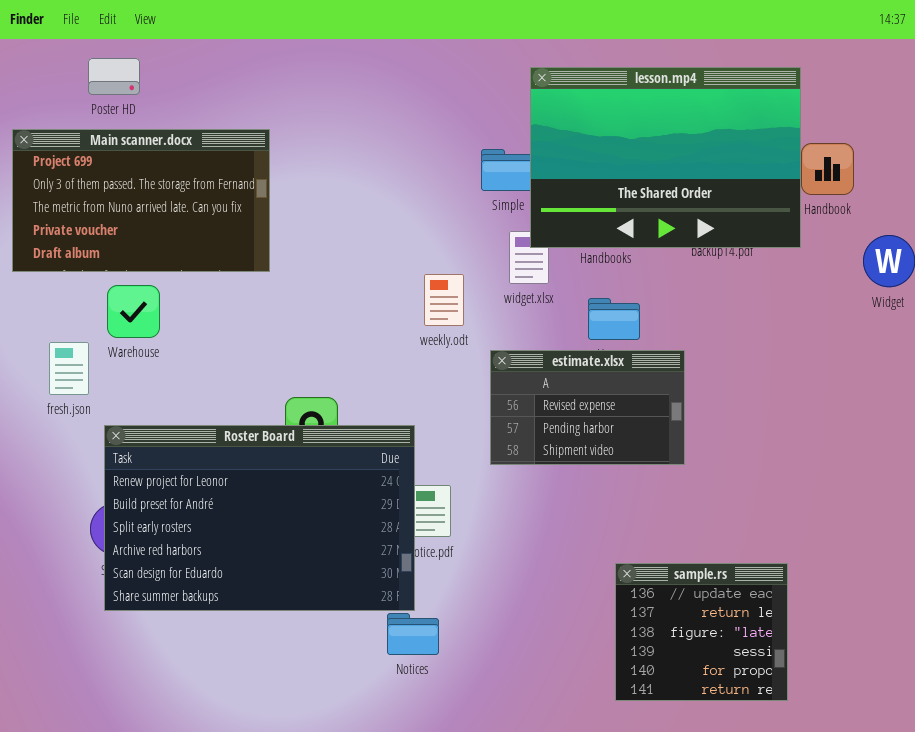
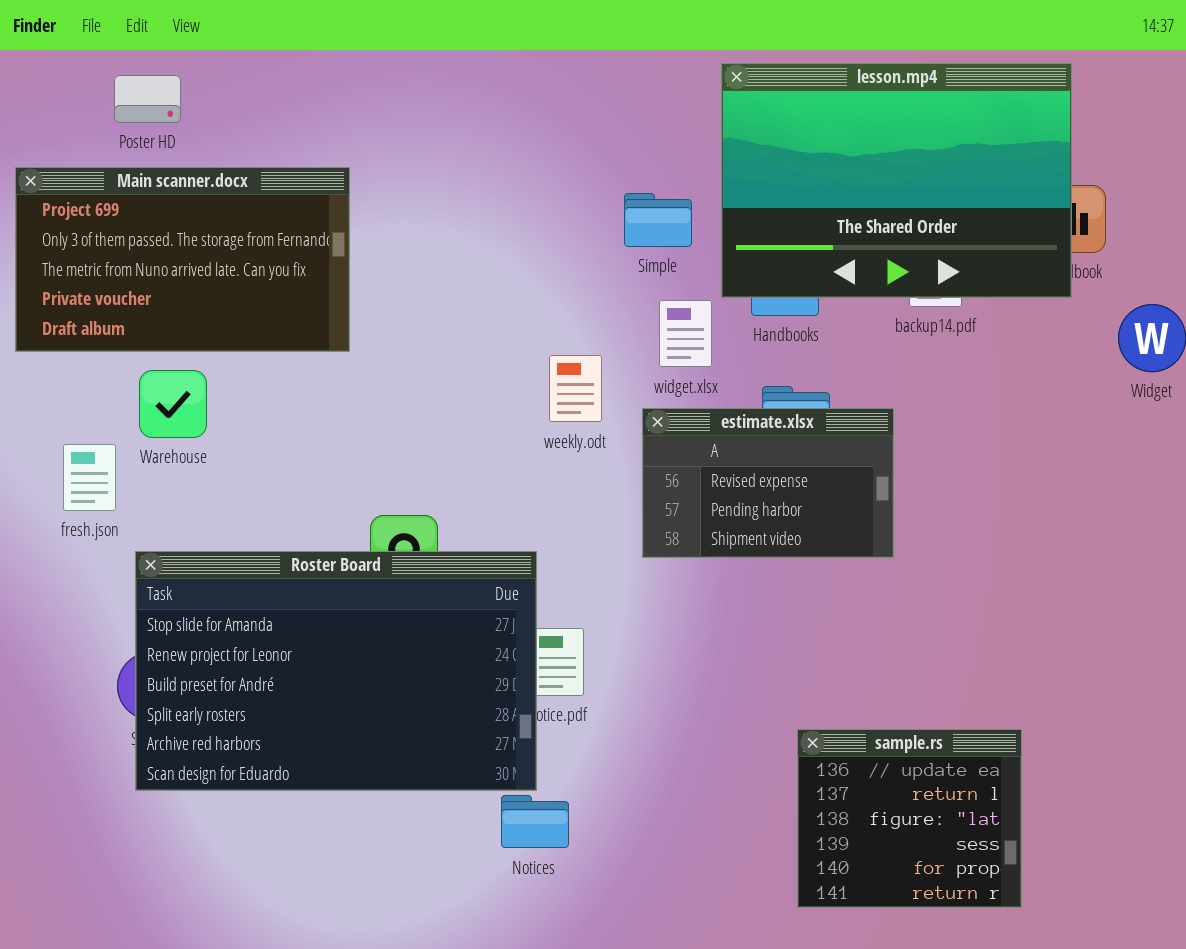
lesson.mp4: [530,67,801,248] -> [721,63,1072,298], moved
estimate.xlsx: [490,350,685,465] -> [642,408,894,558], moved
Roster Board: [104,425,415,611] -> [135,551,537,791], scrolled up 1 row

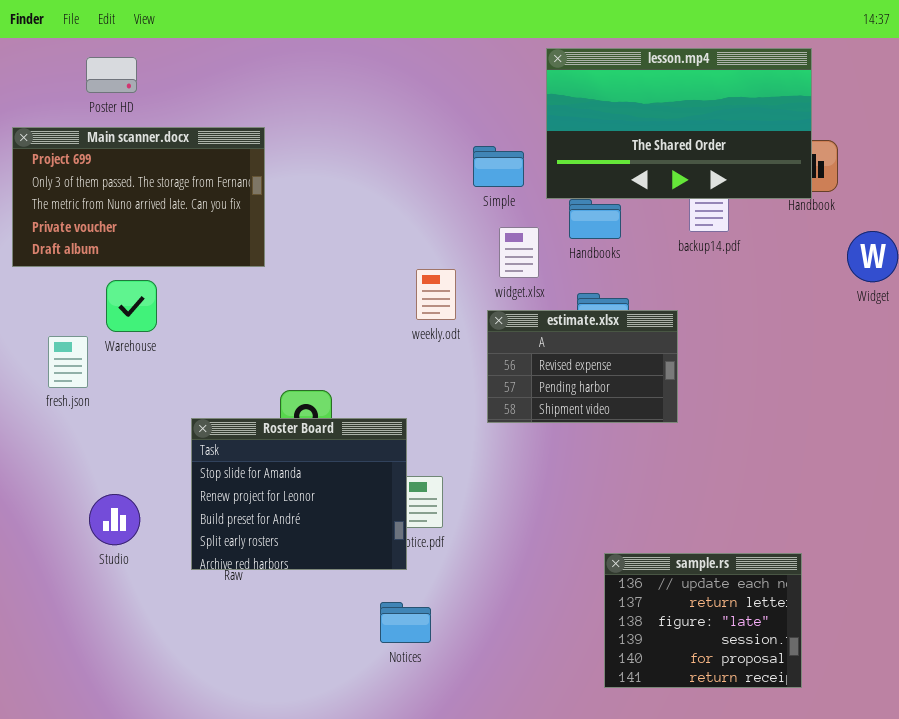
lesson.mp4: [721,63,1072,298] -> [546,48,812,199], resized
Roster Board: [135,551,537,791] -> [191,418,407,570], resized
sample.rs: [797,729,1022,908] -> [604,553,802,688], resized

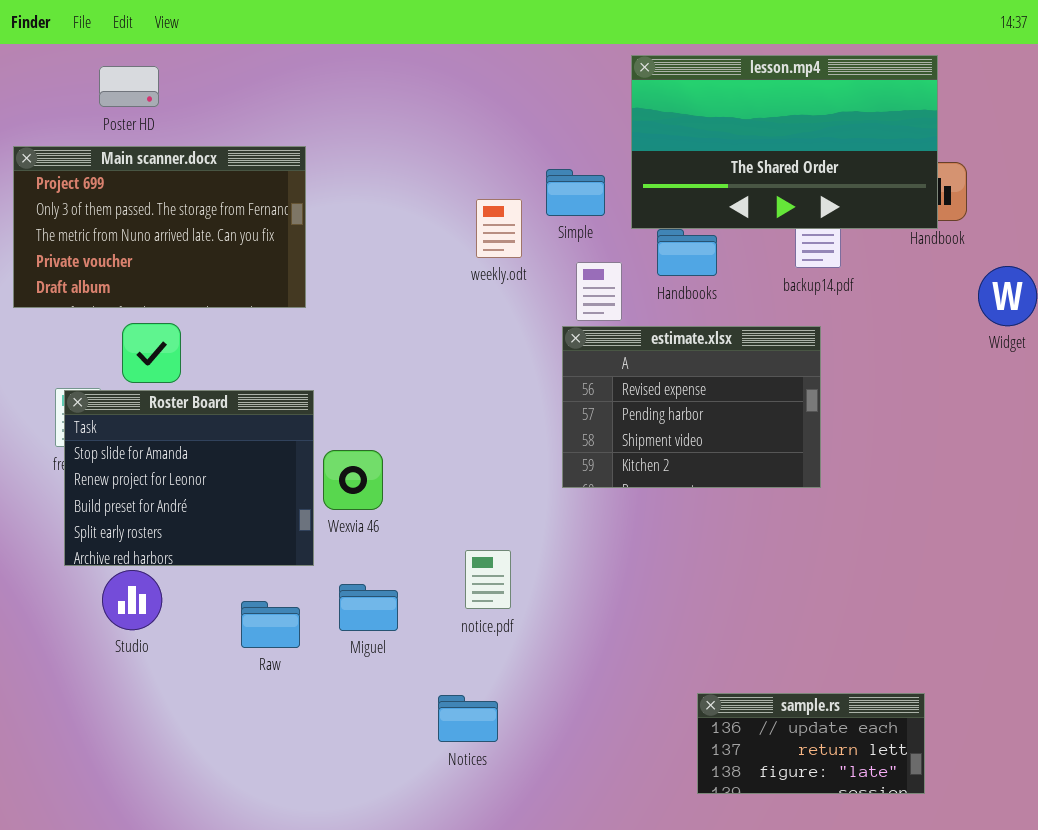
weekly.odt: [416,269,456,320] -> [476,199,522,258], moved
estimate.xlsx: [487,310,678,423] -> [562,326,821,488], resized
Roster Board: [191,418,407,570] -> [64,390,314,566], moved
sample.rs: [604,553,802,688] -> [697,693,925,794], resized

